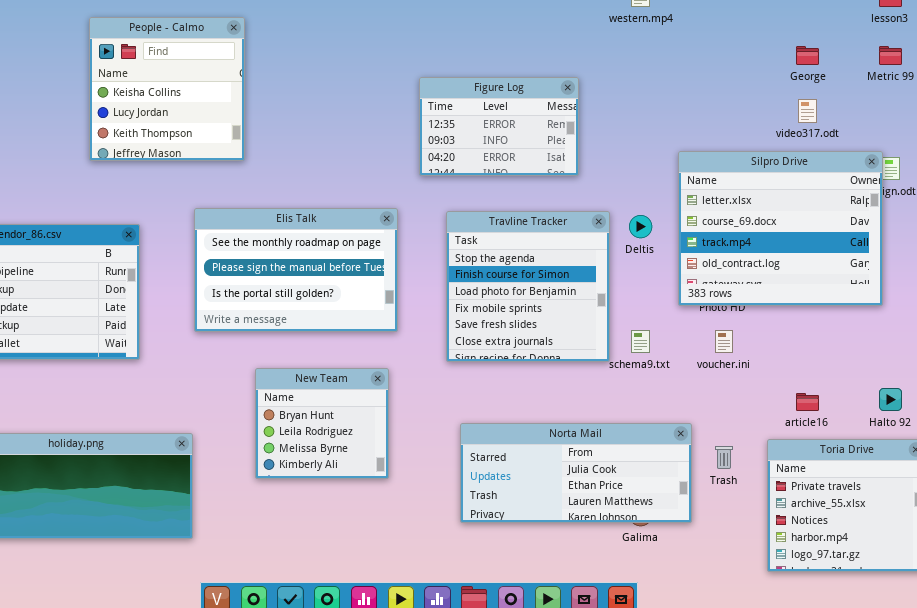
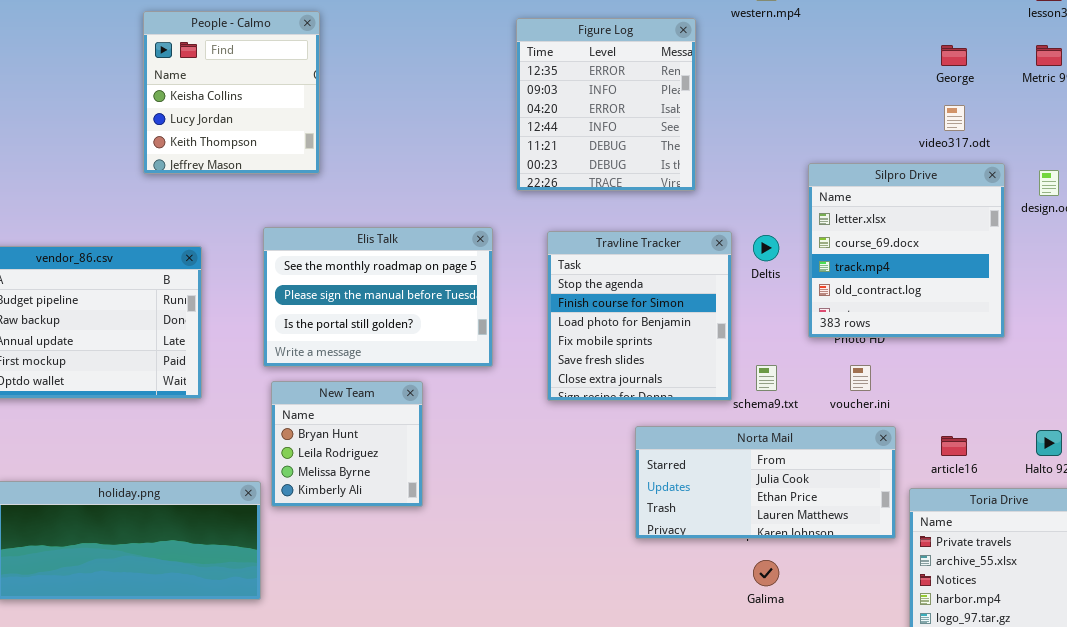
Figure Log: [419,77,579,176] -> [516,18,696,191], resized
Silpro Drive: [678,151,883,306] -> [808,163,1005,338], resized
New Team: [255,368,389,479] -> [271,381,423,507], moved
Norta Mail: [460,423,692,523] -> [635,426,896,539], moved

